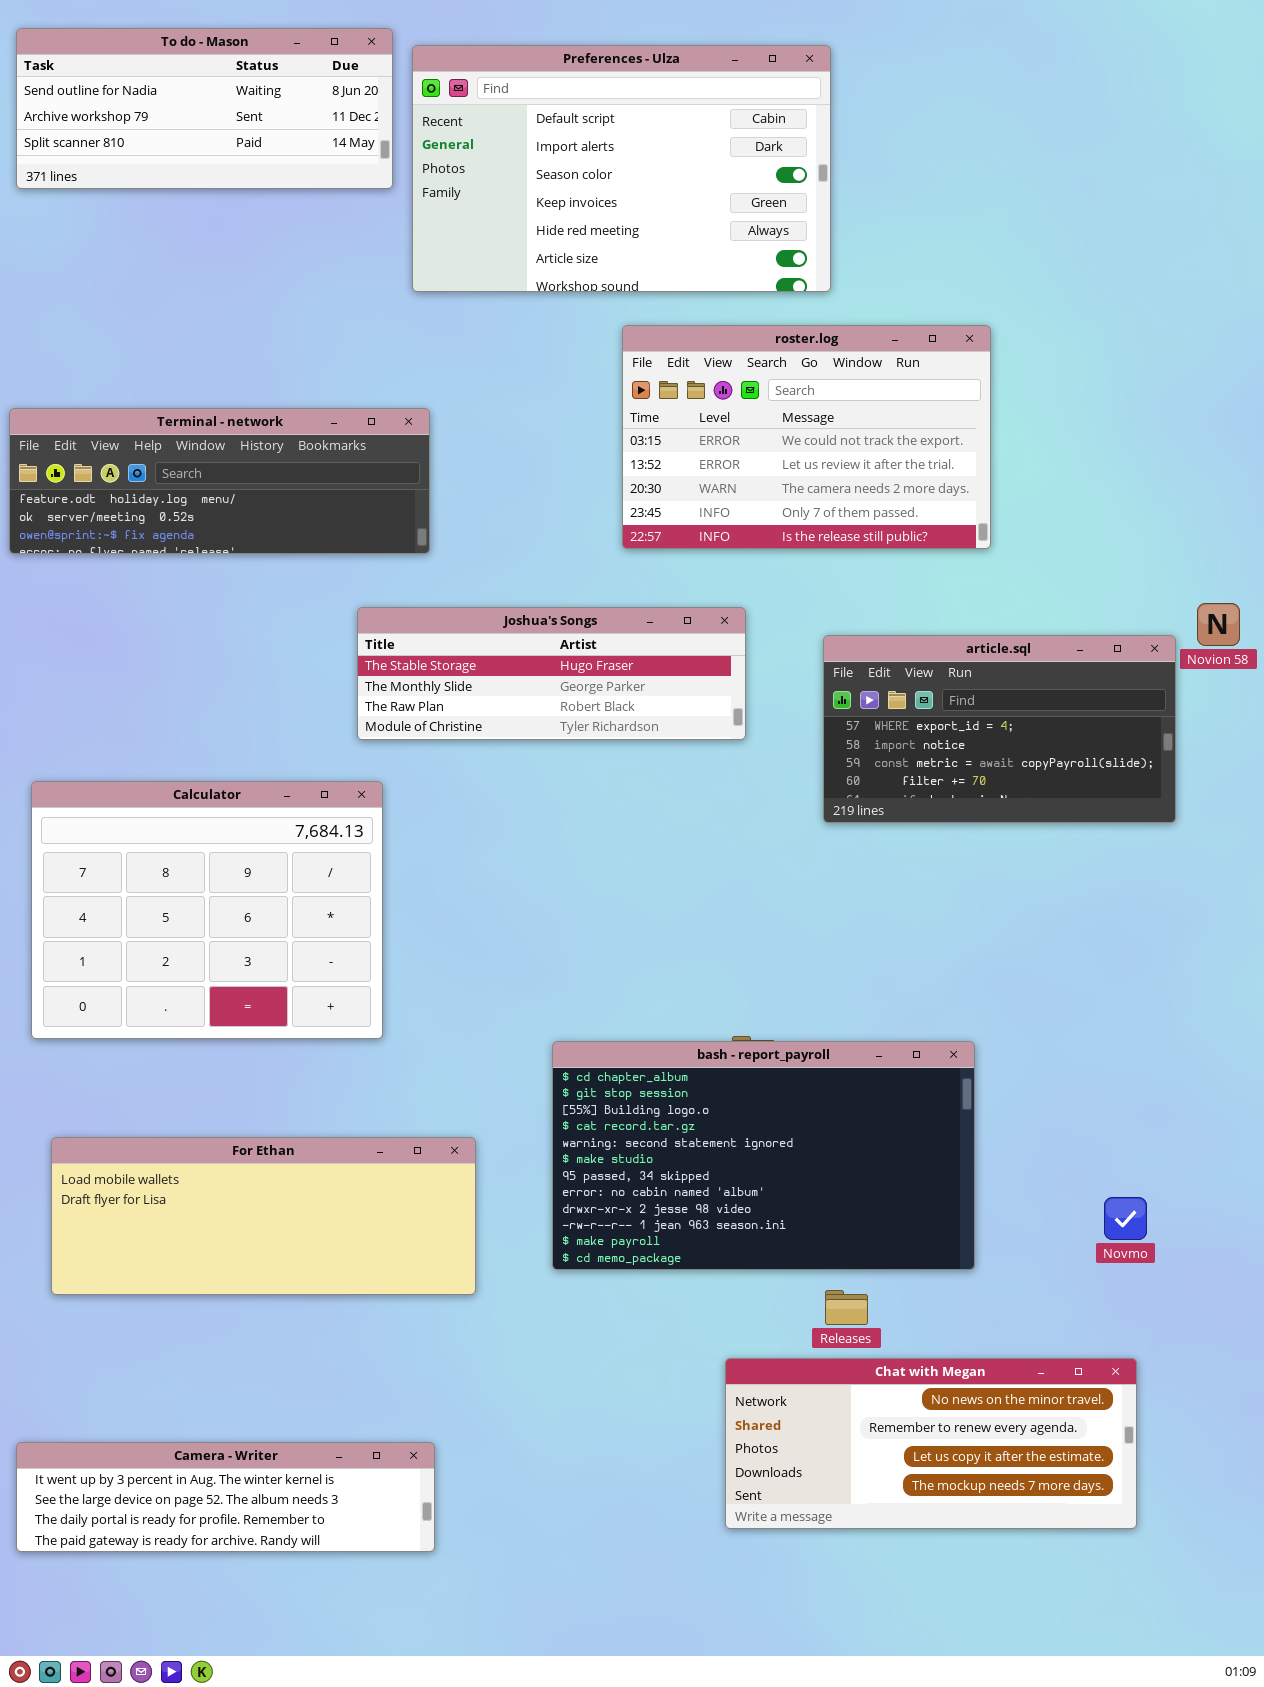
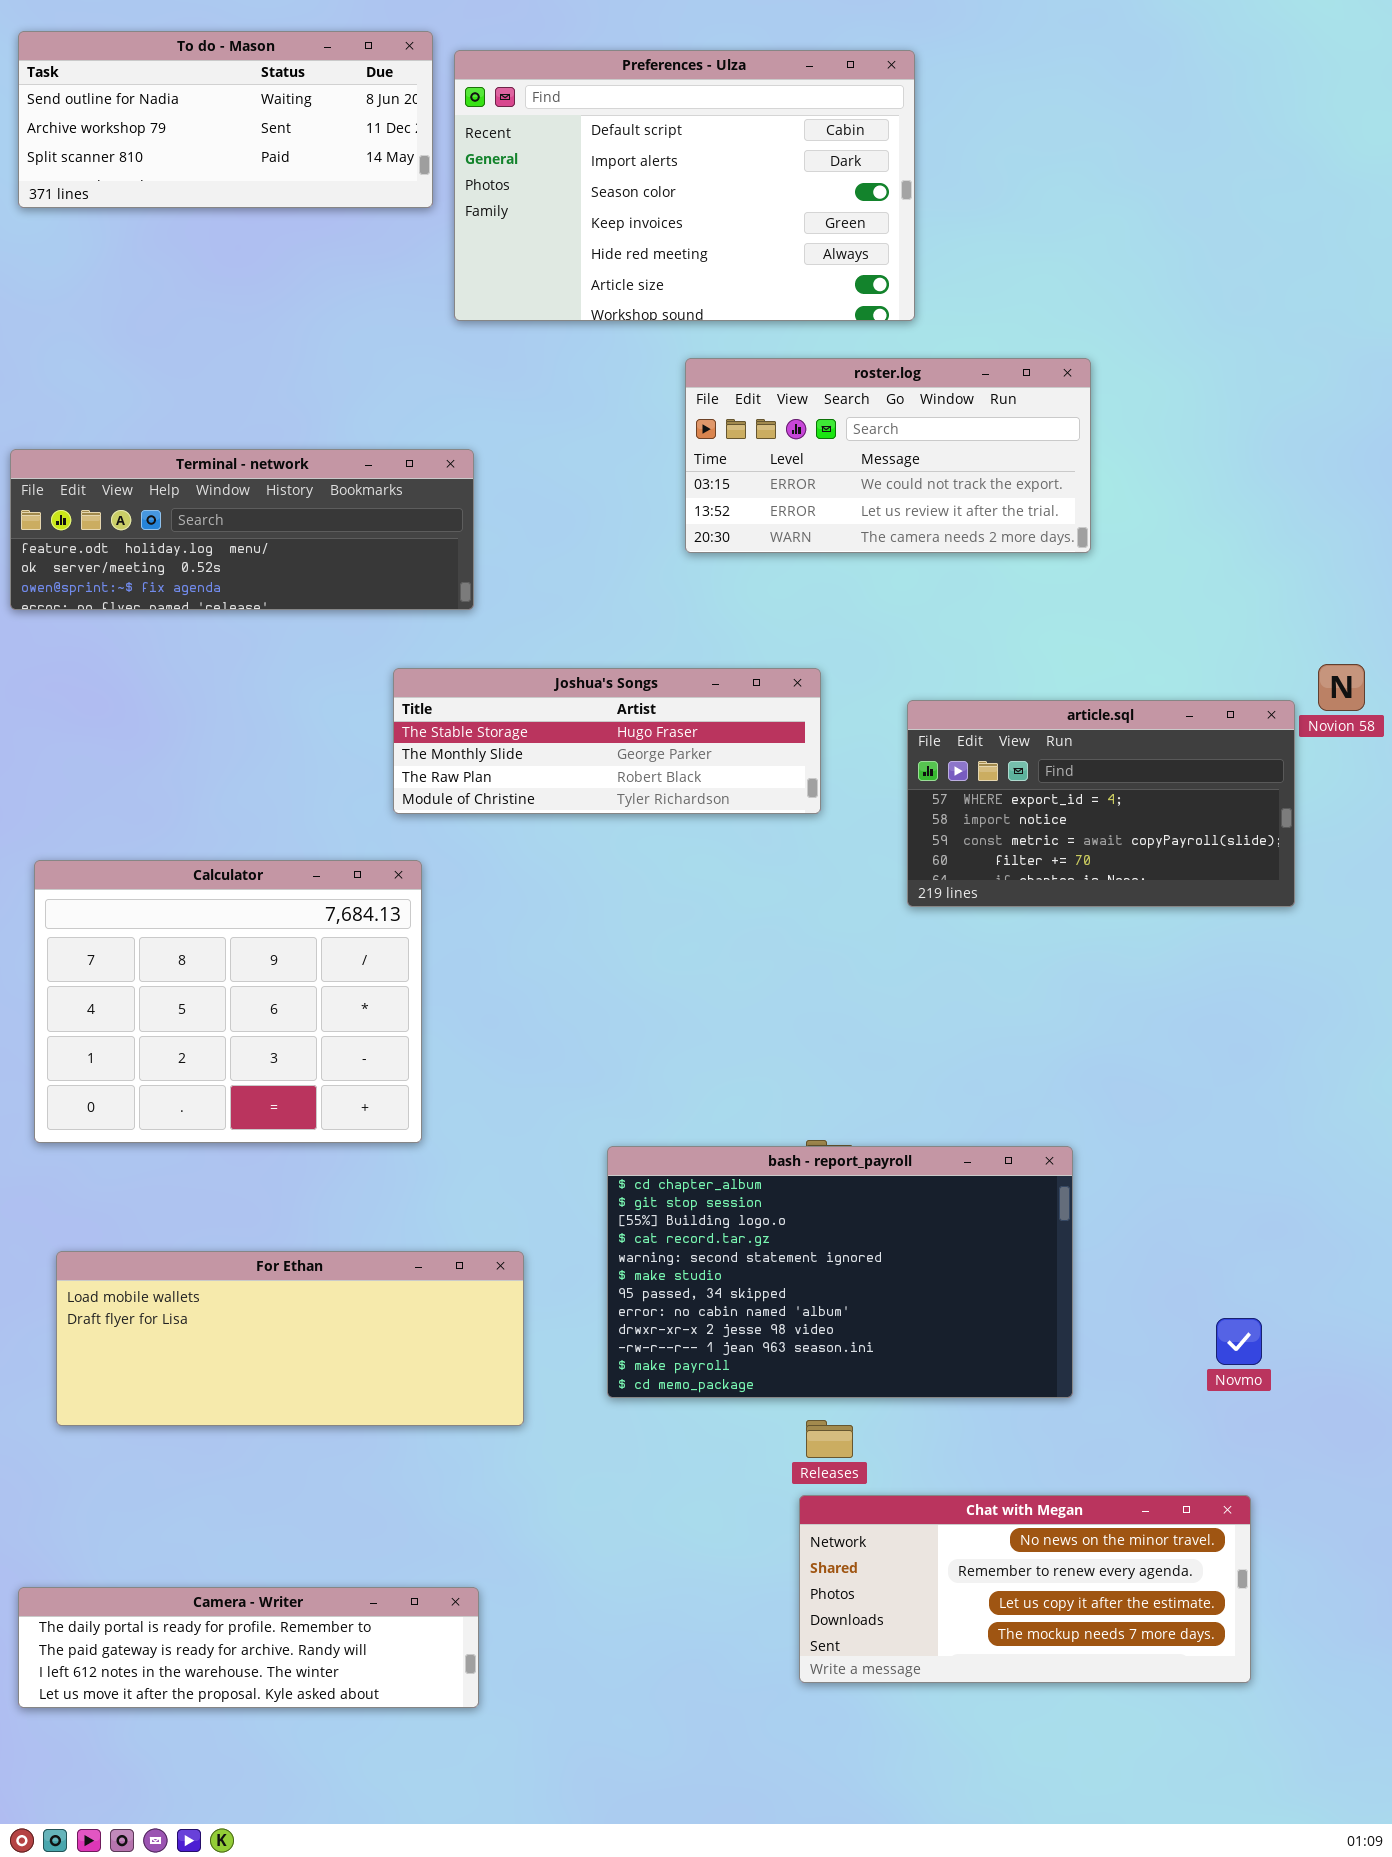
roster.log: [622,325,991,549] -> [685,358,1091,553], resized
Releases: [825,1290,868,1325] -> [806,1420,853,1458], moved
Camera - Writer: [16,1442,435,1552] -> [18,1587,479,1708], scrolled down 2 rows

